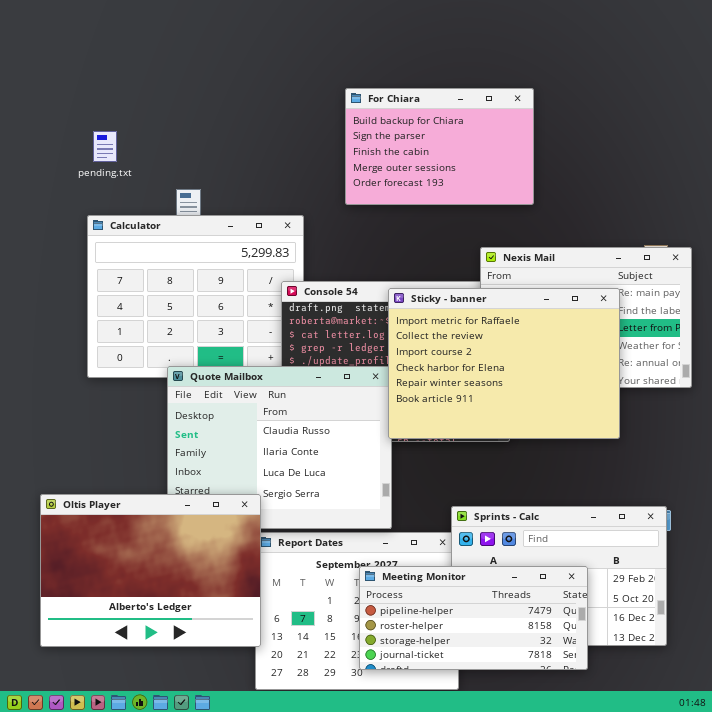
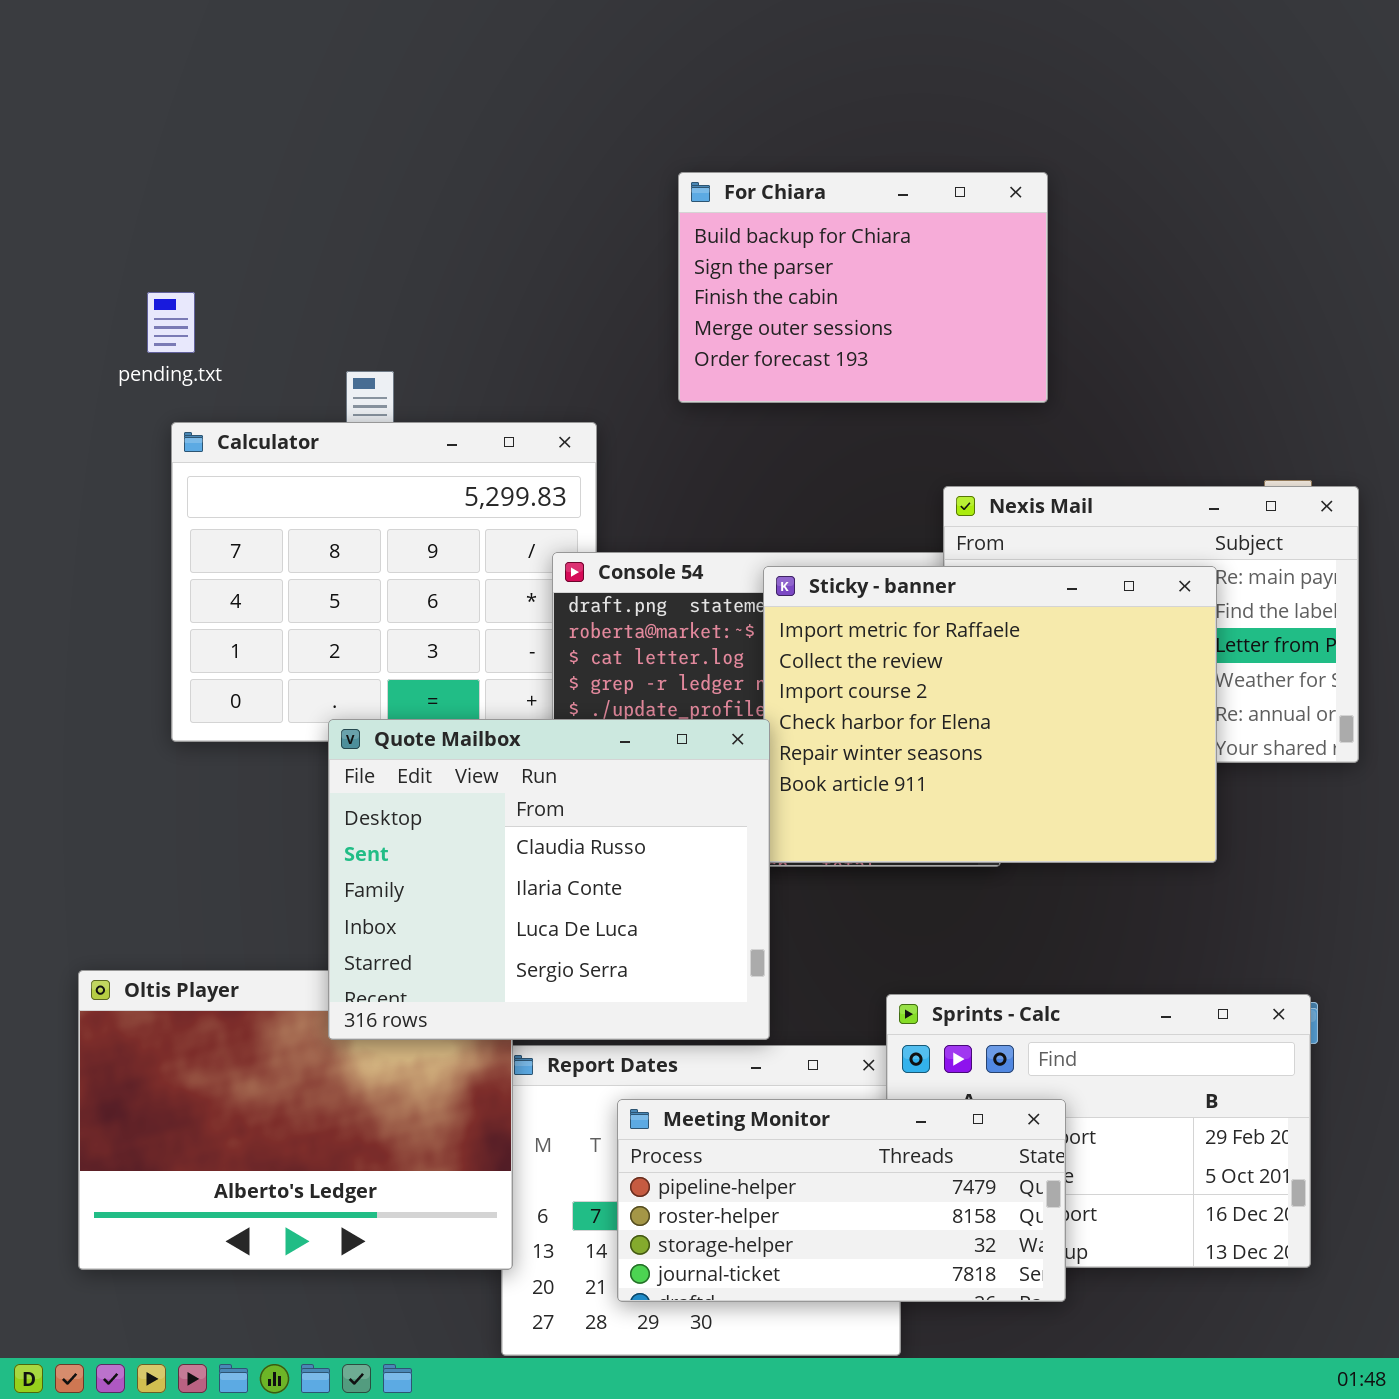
pending.txt: [93,131,117,162] -> [147,292,195,353], moved
Quote Mailbox: [167,366,392,529] -> [328,719,770,1040], raised
Meeting Monitor: [359,566,588,670] -> [617,1099,1066,1302], moved

